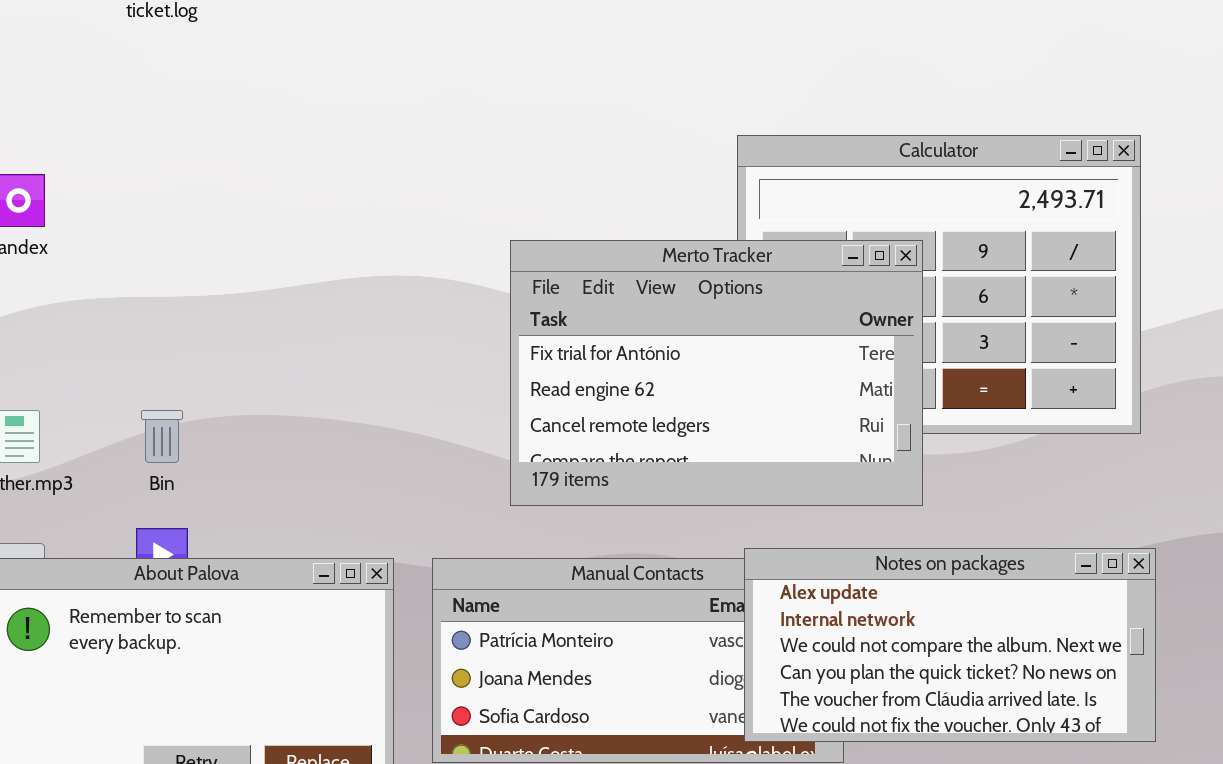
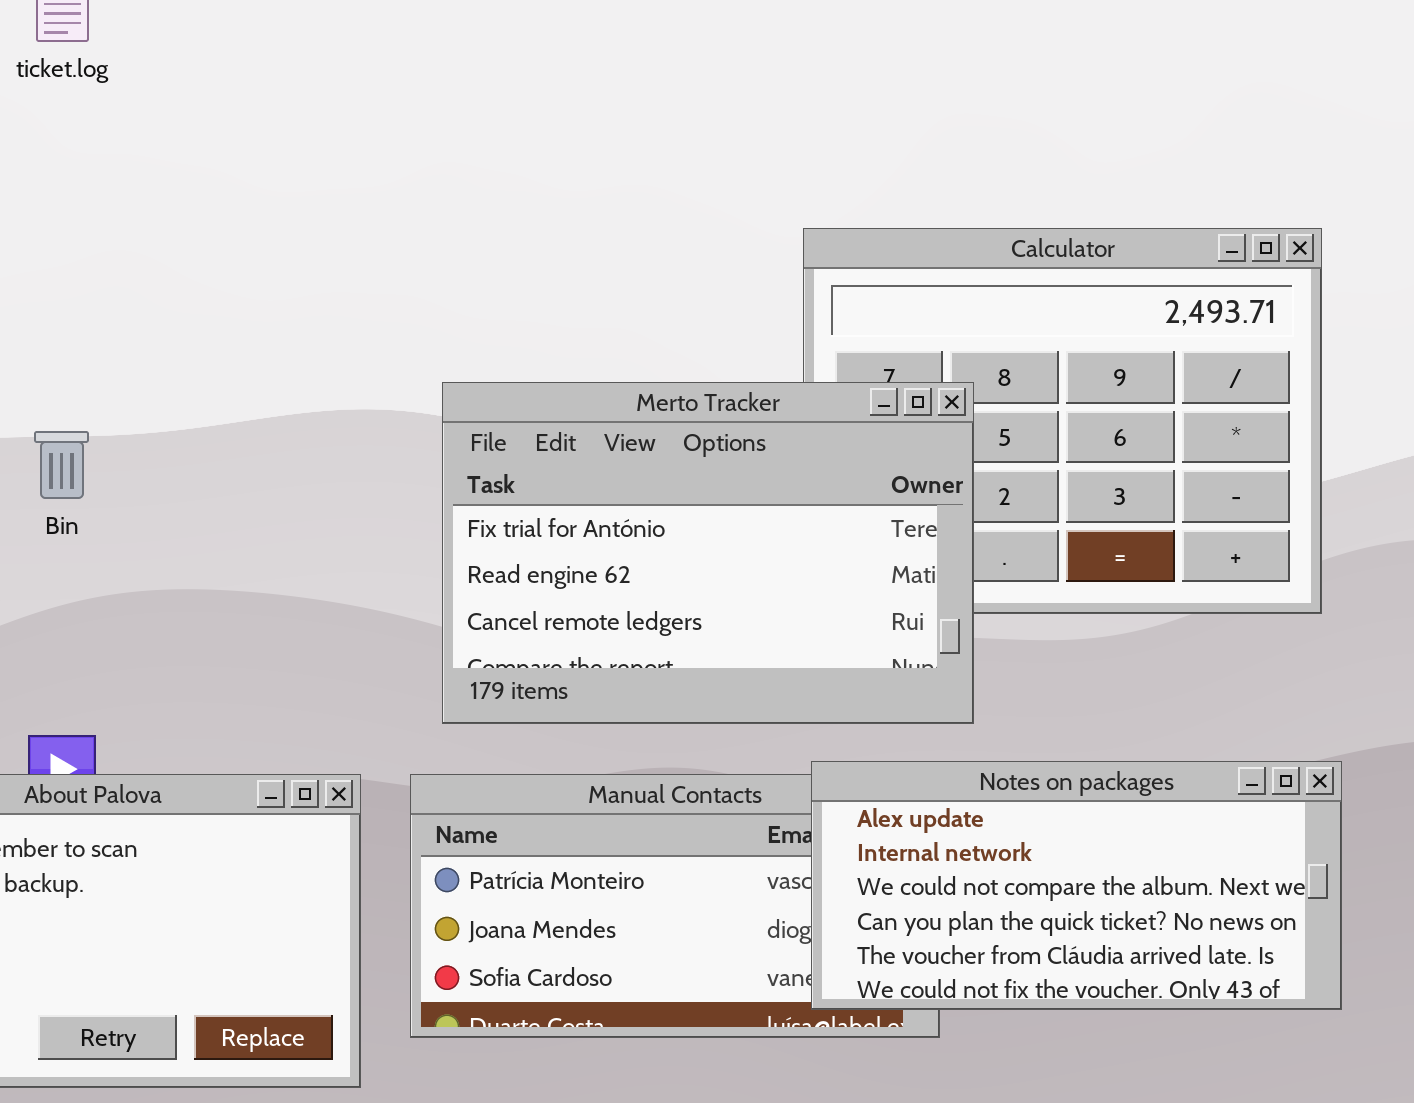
Merto Tracker: [510,240,923,506] -> [442,382,974,724], moved
Bin: [141,410,183,463] -> [34,431,89,499], moved

